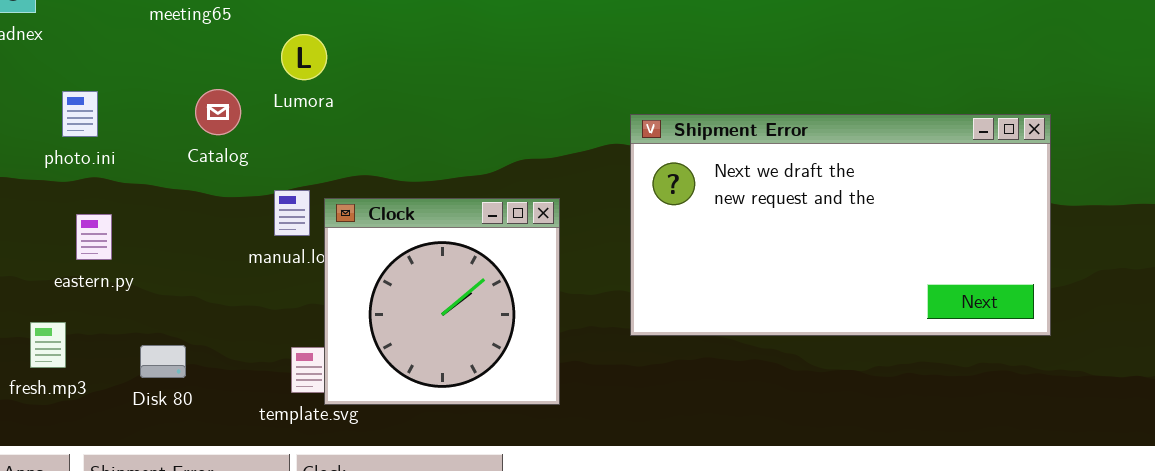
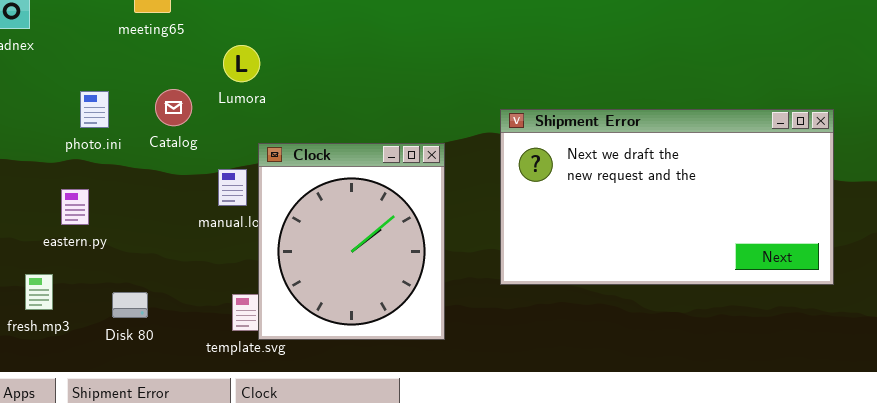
photo.ini: [62,91,98,137] -> [80,91,109,128], moved
Clock: [324,198,560,405] -> [258,143,445,340], resized

